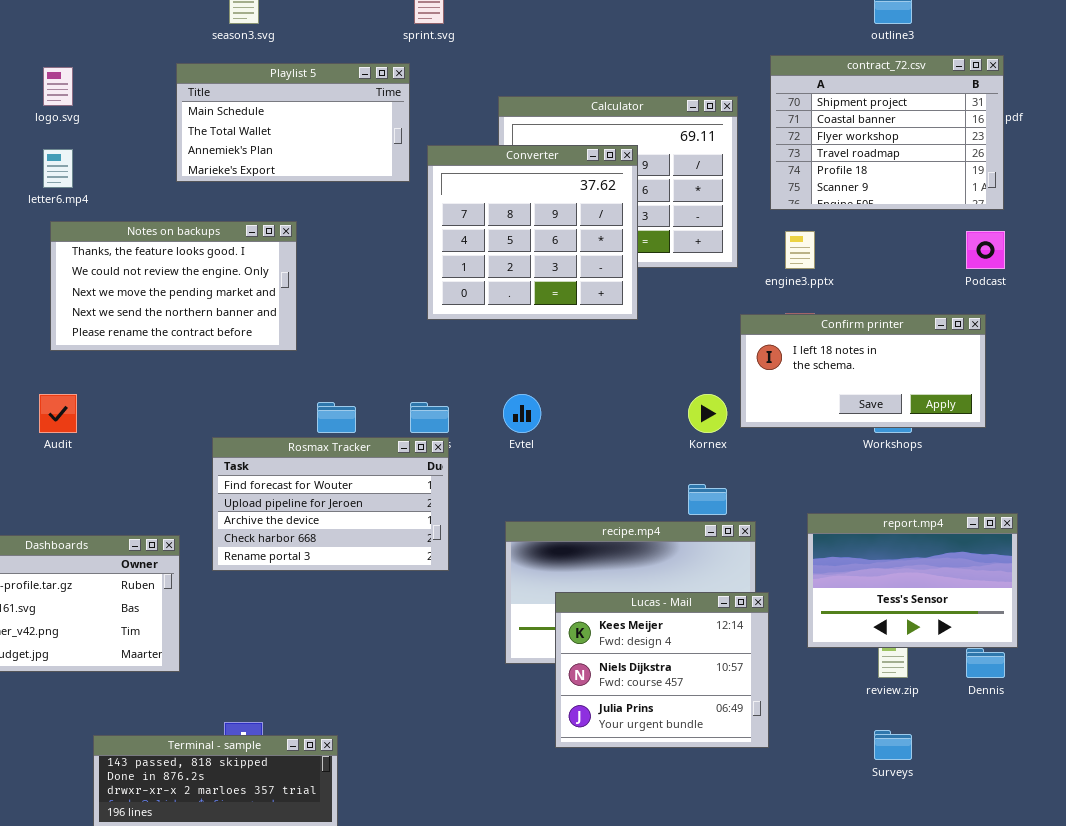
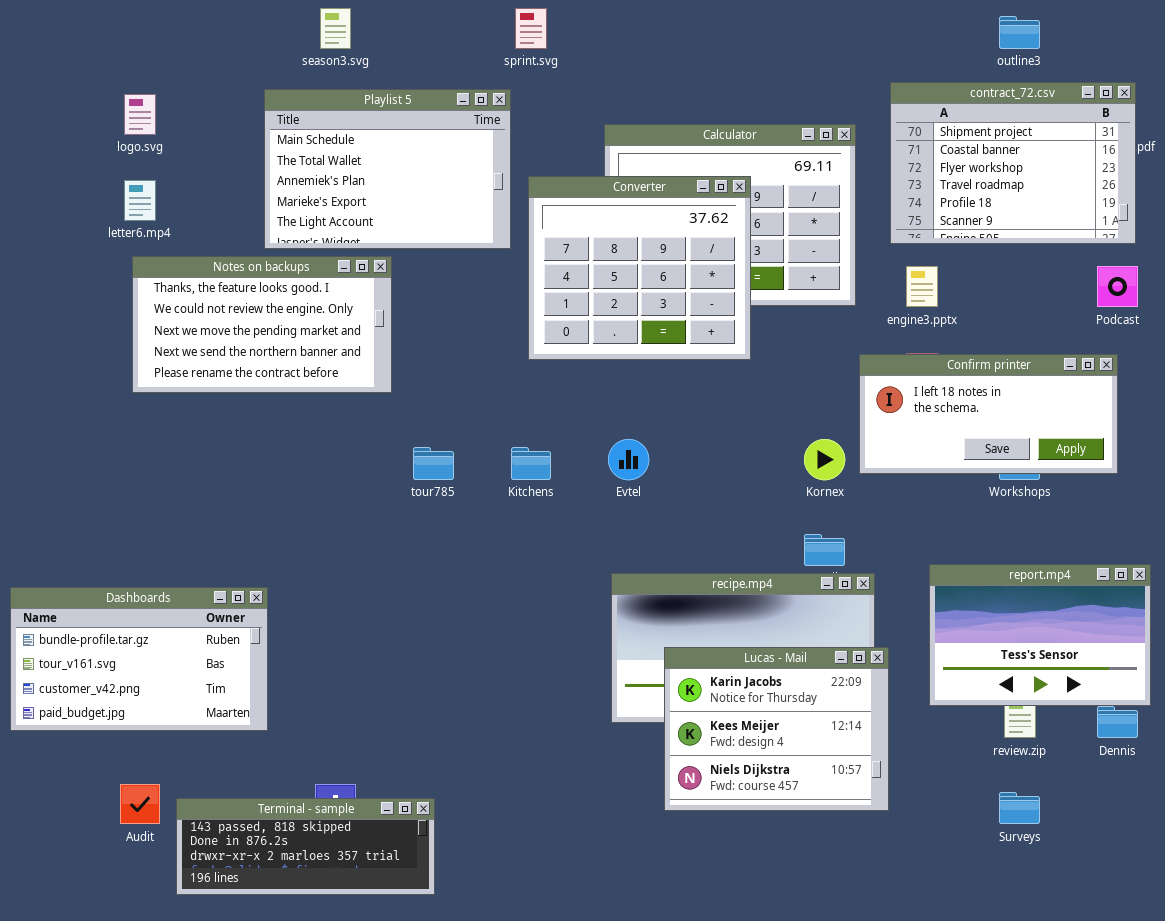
Playlist 5: [176,63,410,182] -> [264,89,511,249], resized
Audit: [39,394,77,433] -> [120,784,160,824], moved
Rosmax Tracker: [212,437,449,571] -> none, closed
Lucas - Mail: [555,592,769,748] -> [664,647,889,811], scrolled up 1 row

